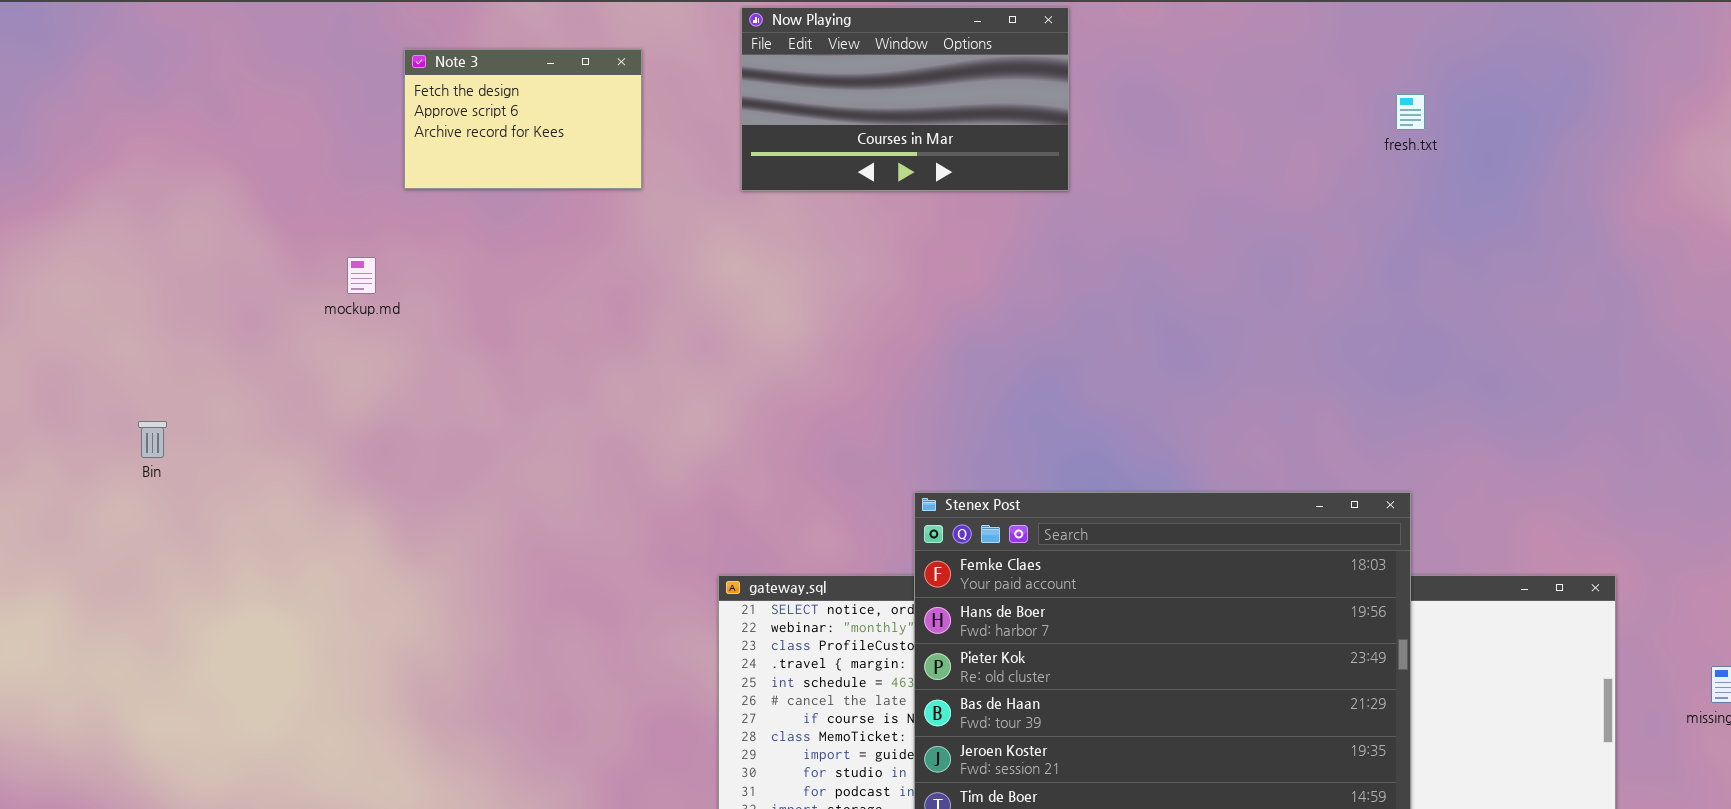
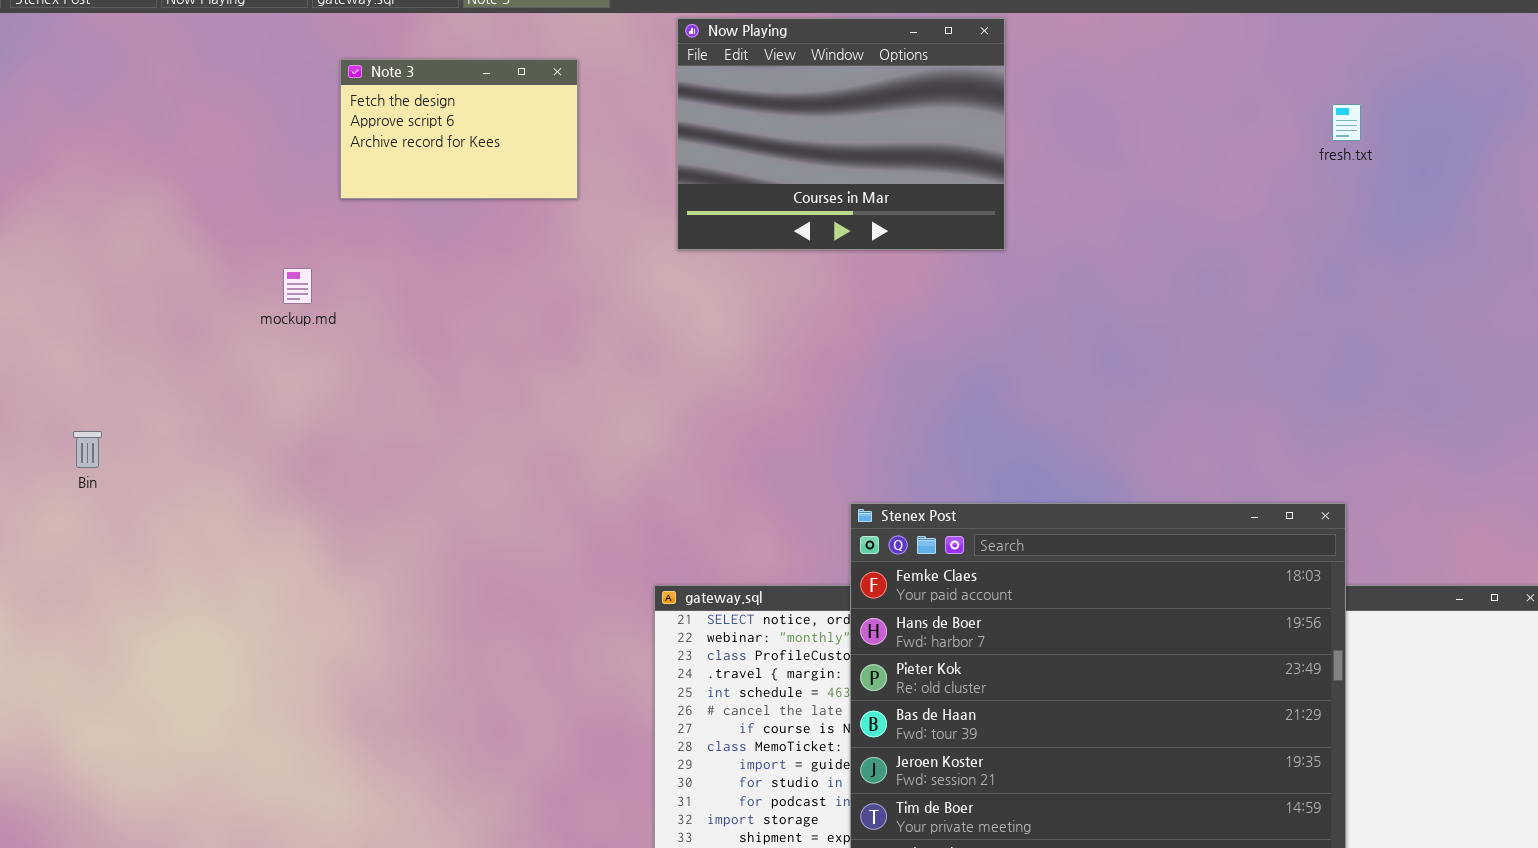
Now Playing: [741,7,1069,191] -> [677,18,1005,250], resized

